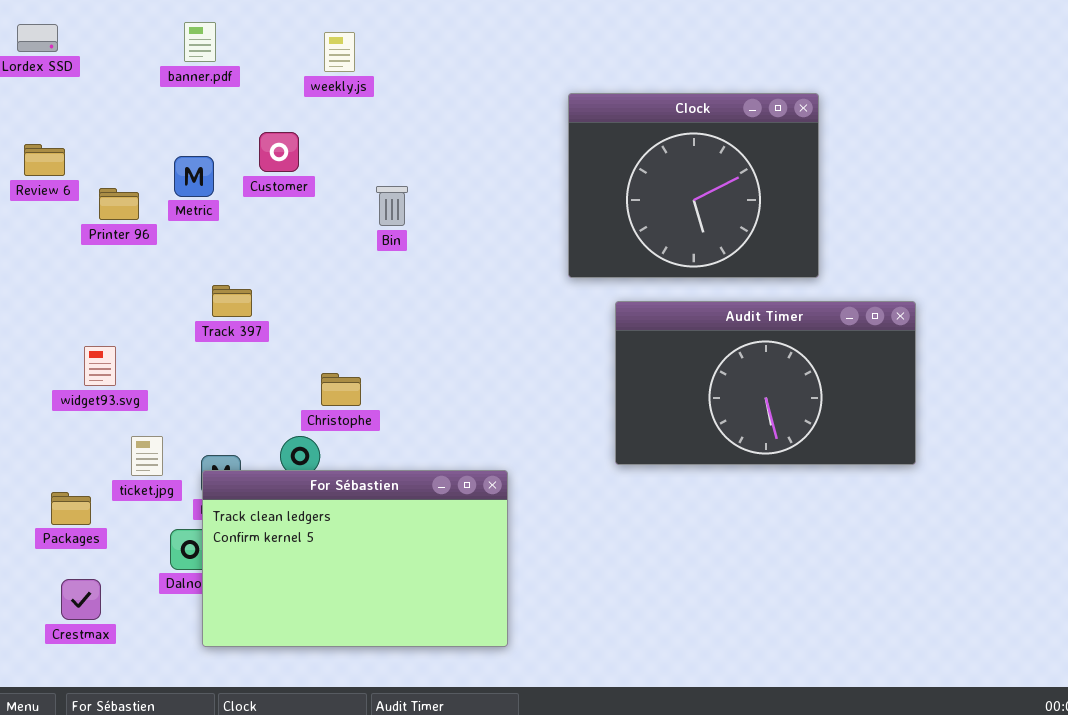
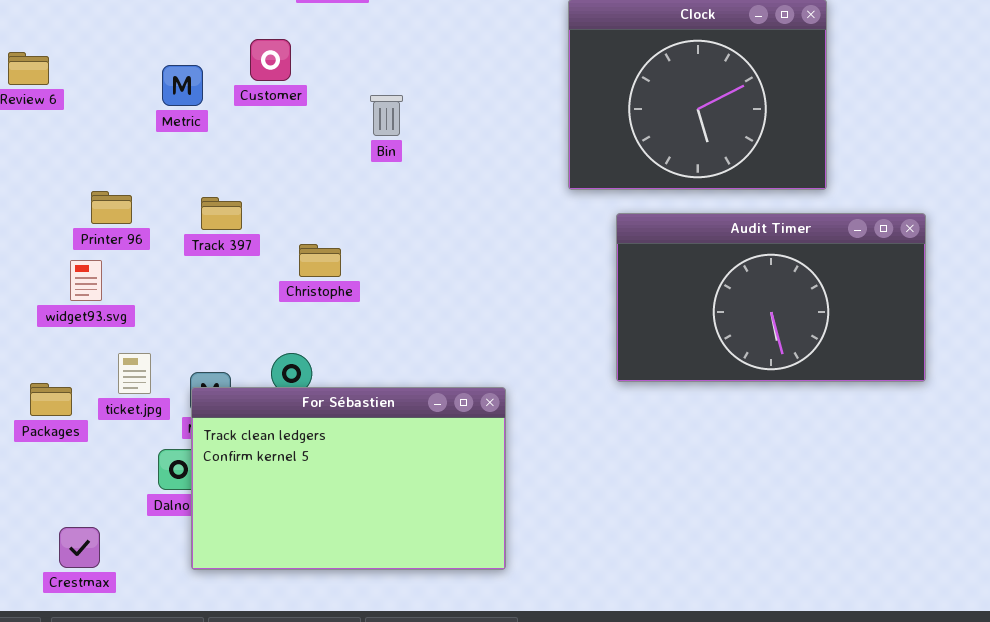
Printer 96: [99,188,139,220] -> [91,191,132,224], moved
Christophe: [321,373,361,406] -> [299,244,341,277], moved
Packages: [51,492,91,525] -> [30,383,72,416], moved
Crestmax: [61,579,101,620] -> [59,527,100,568], moved

